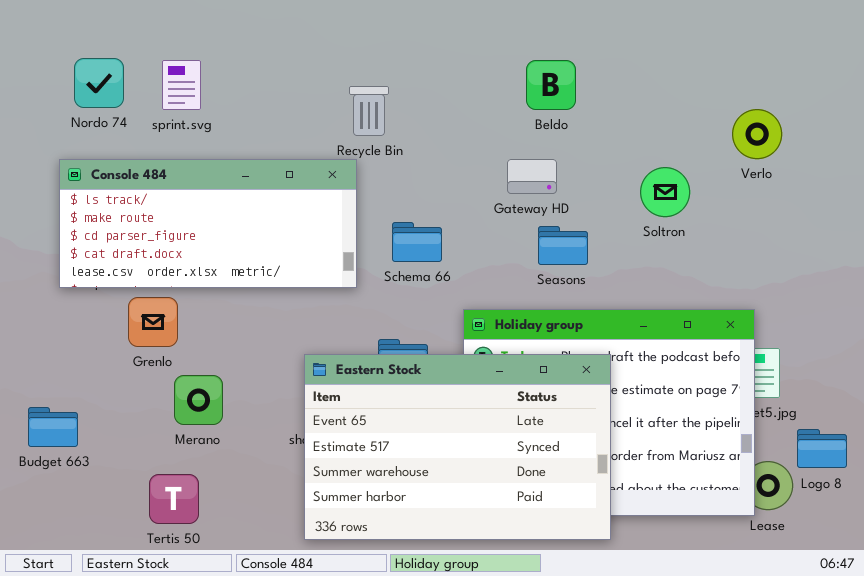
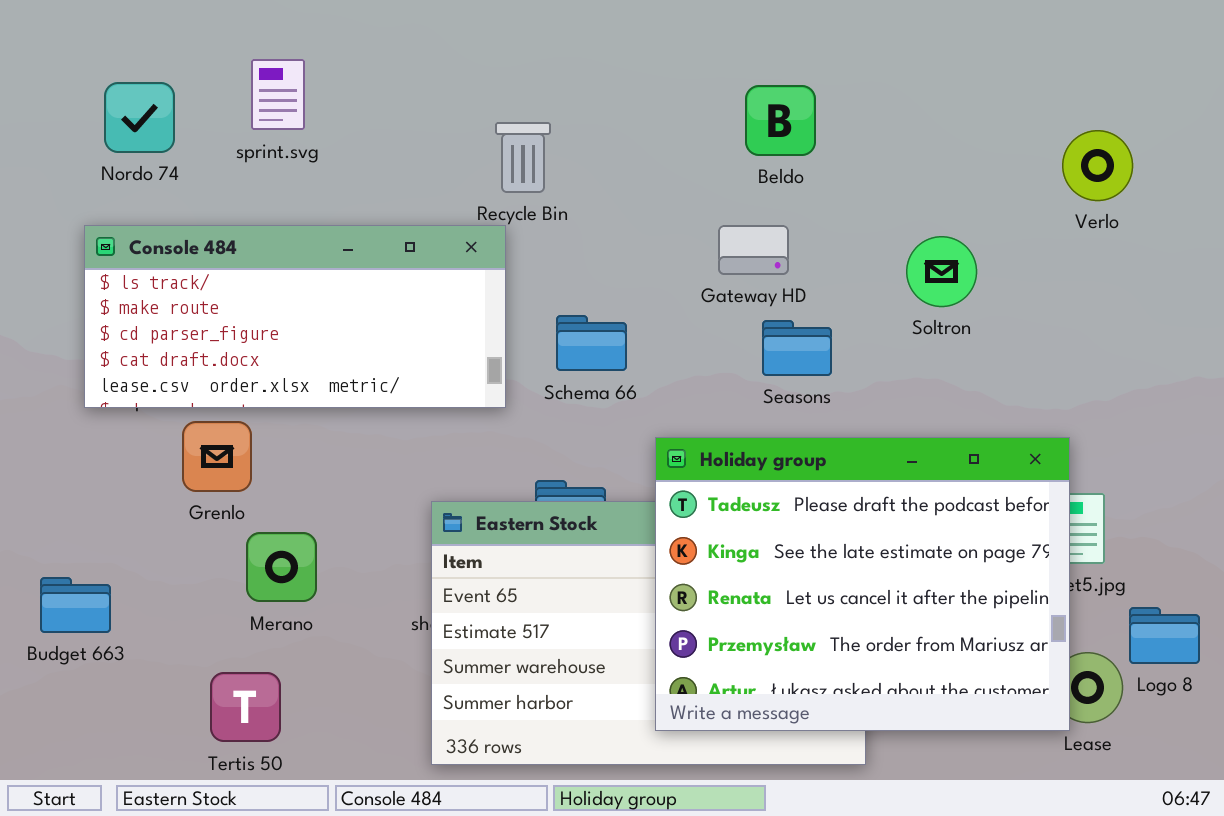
sprint.svg: [162,60,201,110] -> [251,59,305,130], moved
Verlo: [732,109,782,159] -> [1062,130,1133,201], moved
Holiday group: [463,309,755,516] -> [655,437,1070,731], raised

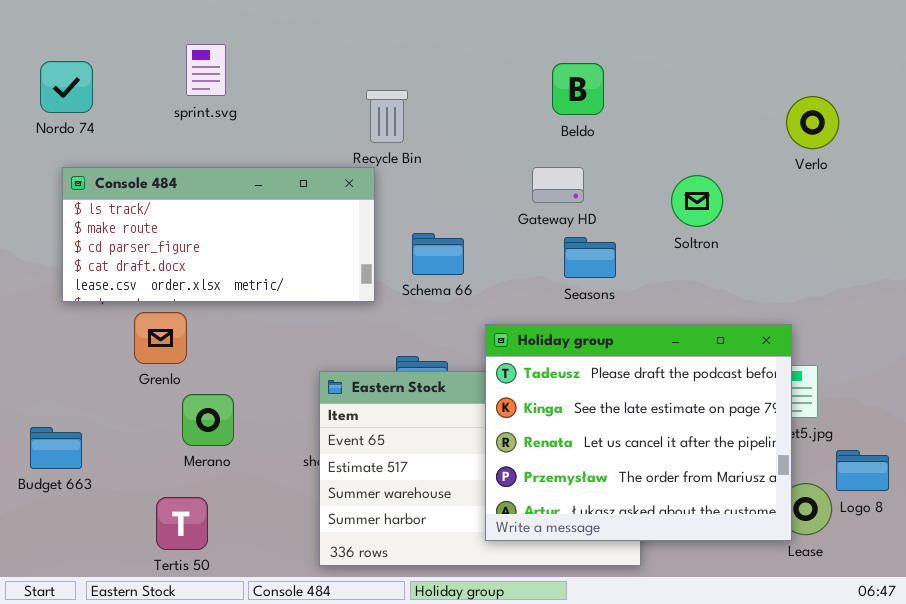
Nordo 74: [104,82,175,153] -> [40,61,93,113], moved

